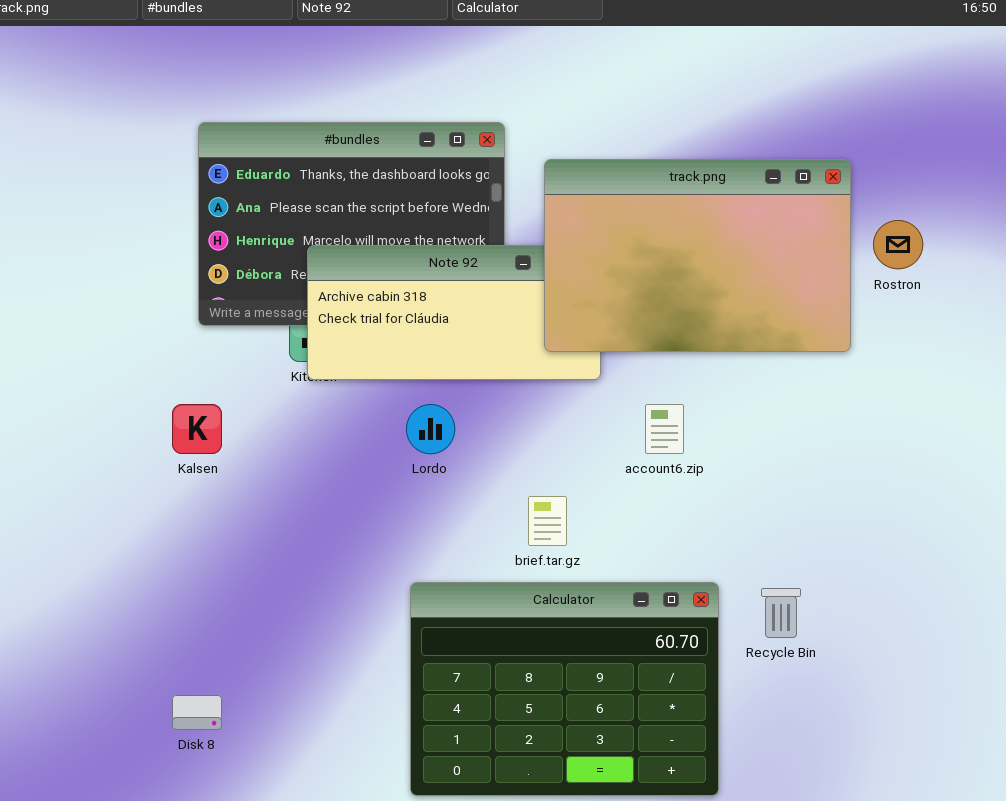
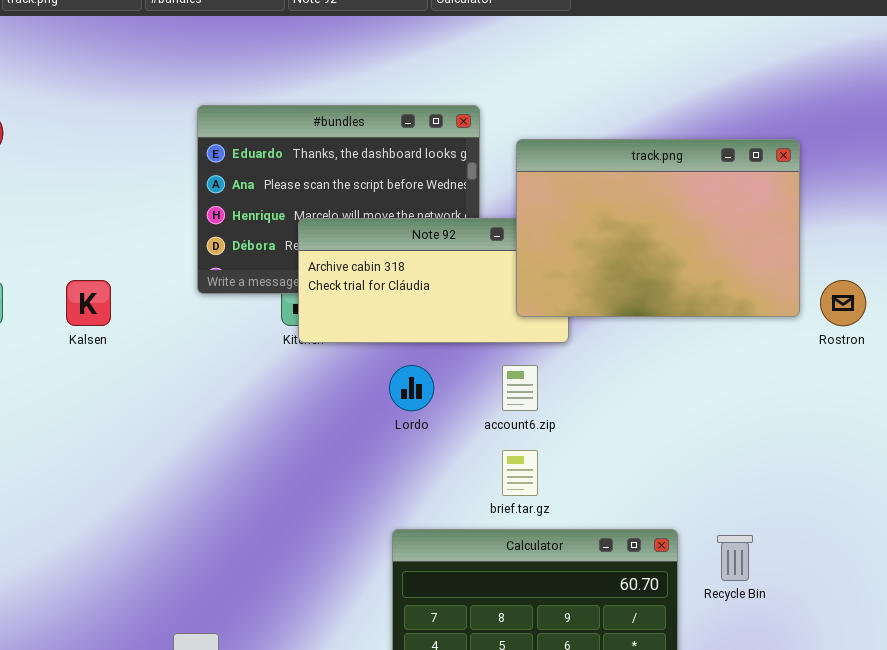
Rostron: [873,220,923,269] -> [820,280,866,326], moved
Kalsen: [172,404,222,454] -> [66,280,111,326], moved
account6.zip: [645,404,684,454] -> [502,365,538,411], moved

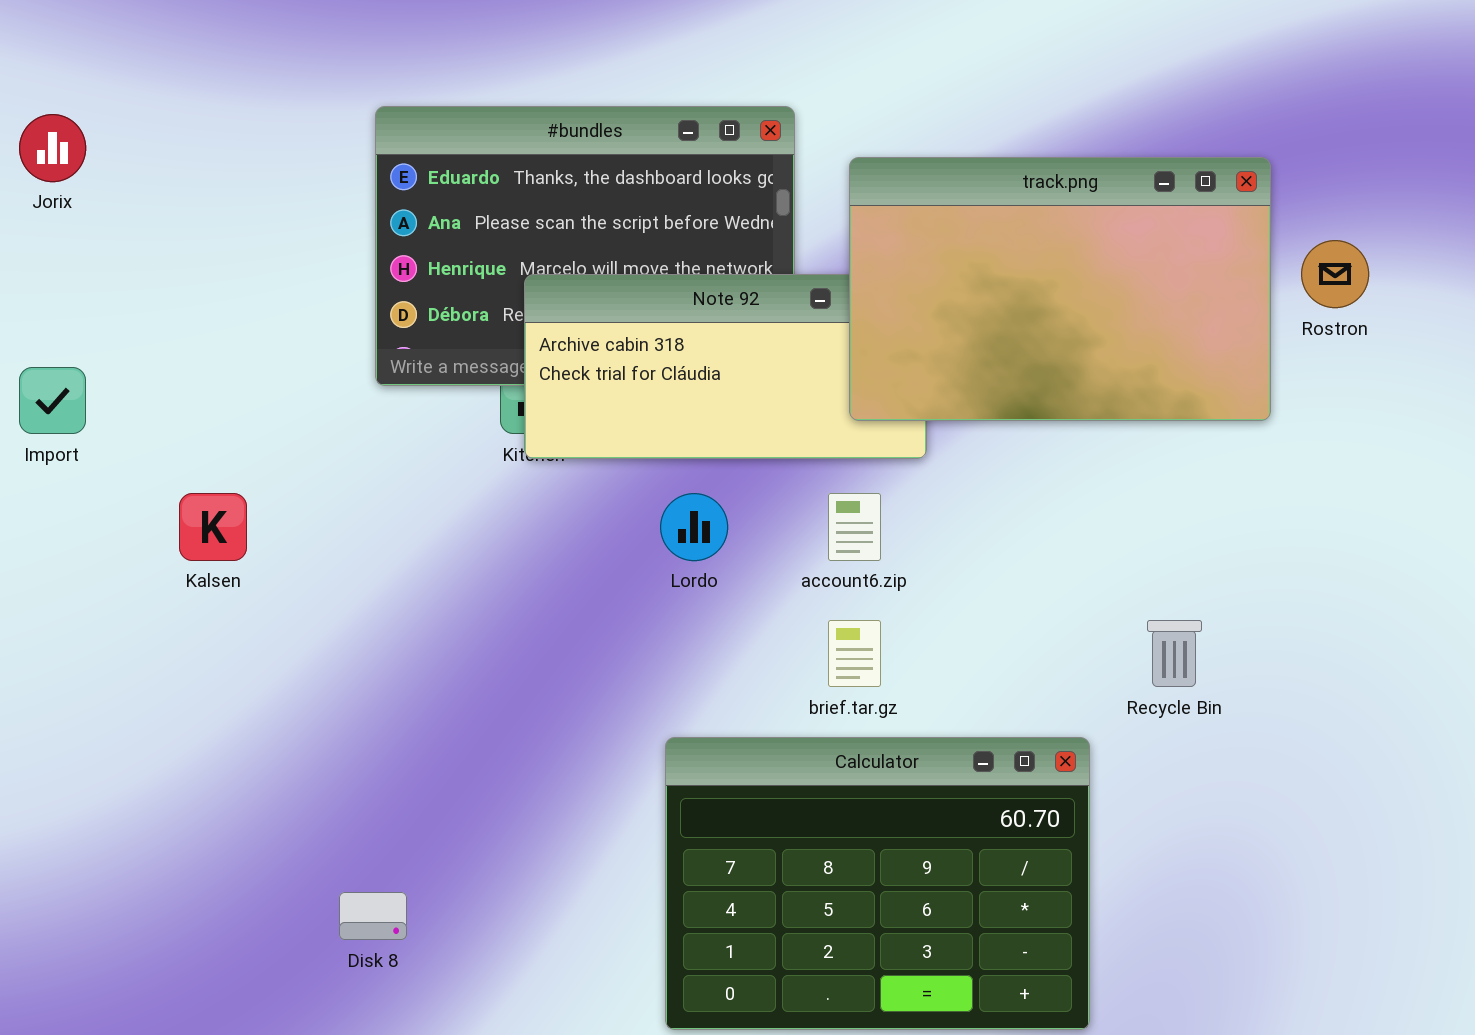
Kalsen: [66,280,111,326] -> [179,493,247,561], moved
Rostron: [820,280,866,326] -> [1301,240,1369,308], moved
Recycle Bin: [717,535,753,581] -> [1147,620,1202,687], moved

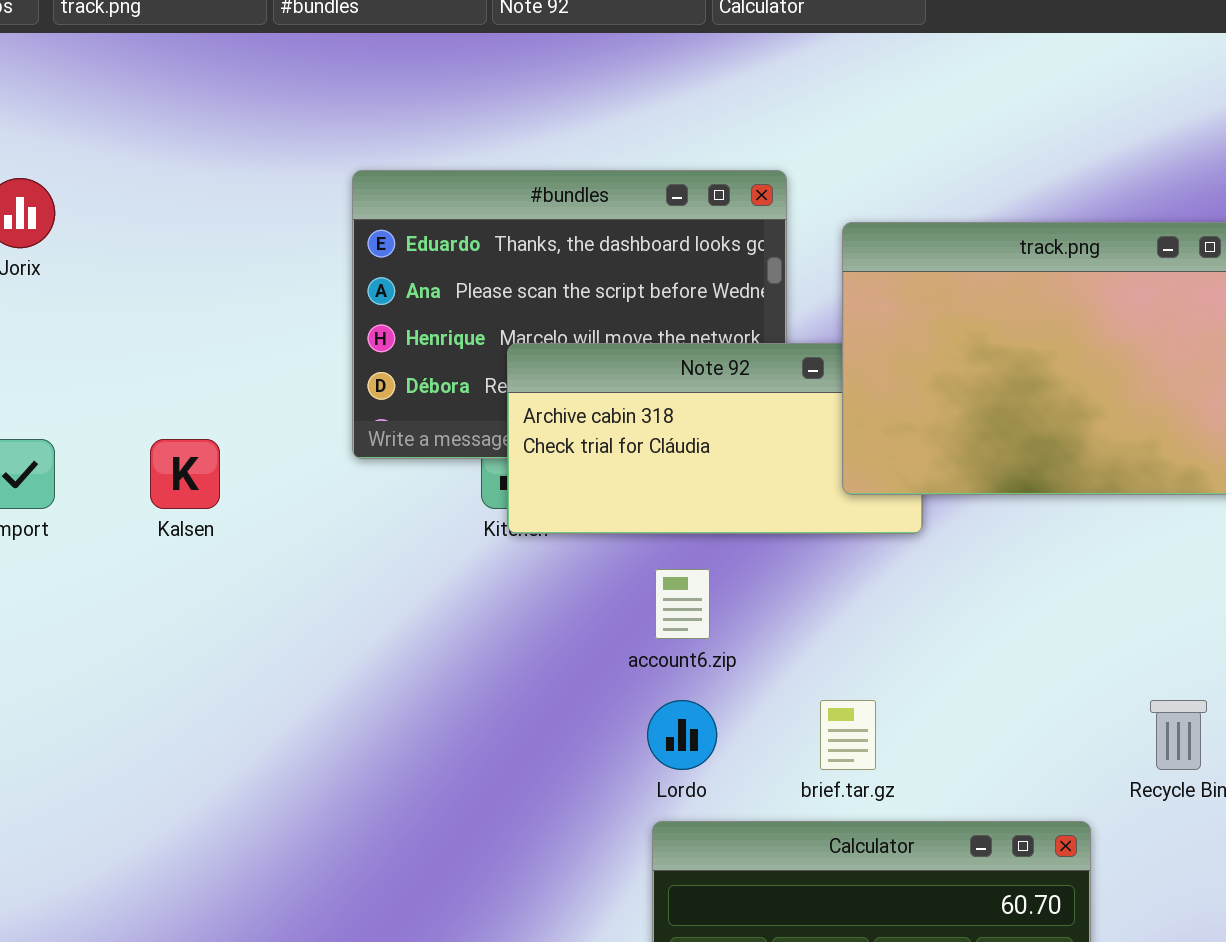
Kalsen: [179,493,247,561] -> [150,439,220,509], moved
Lordo: [660,493,728,561] -> [647,700,717,770], moved
account6.zip: [828,493,881,561] -> [655,569,710,639], moved

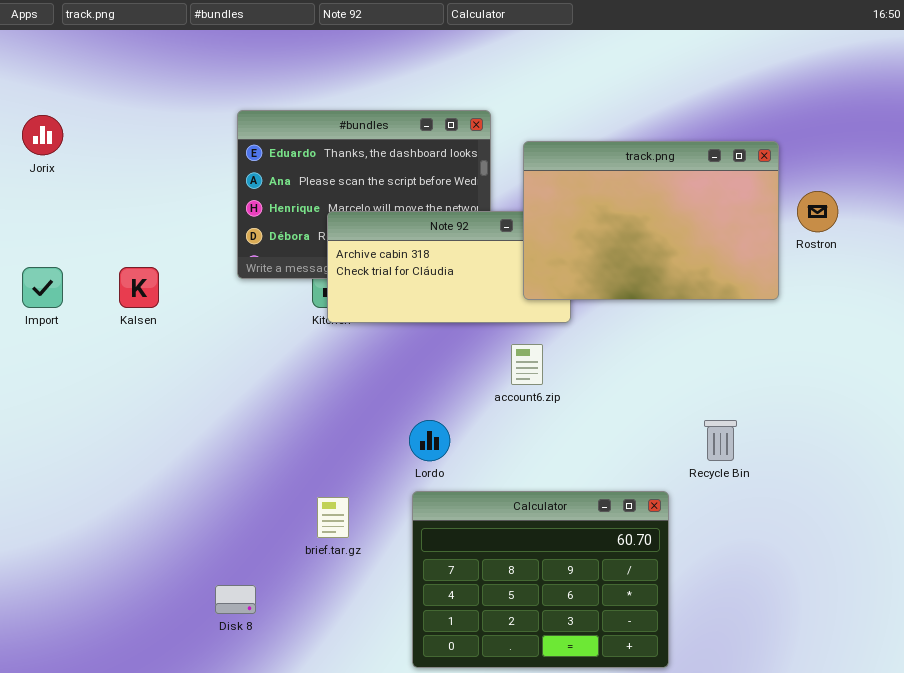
account6.zip: [655,569,710,639] -> [511,344,543,385], moved
brief.tar.gz: [820,700,876,770] -> [317,497,349,538], moved

